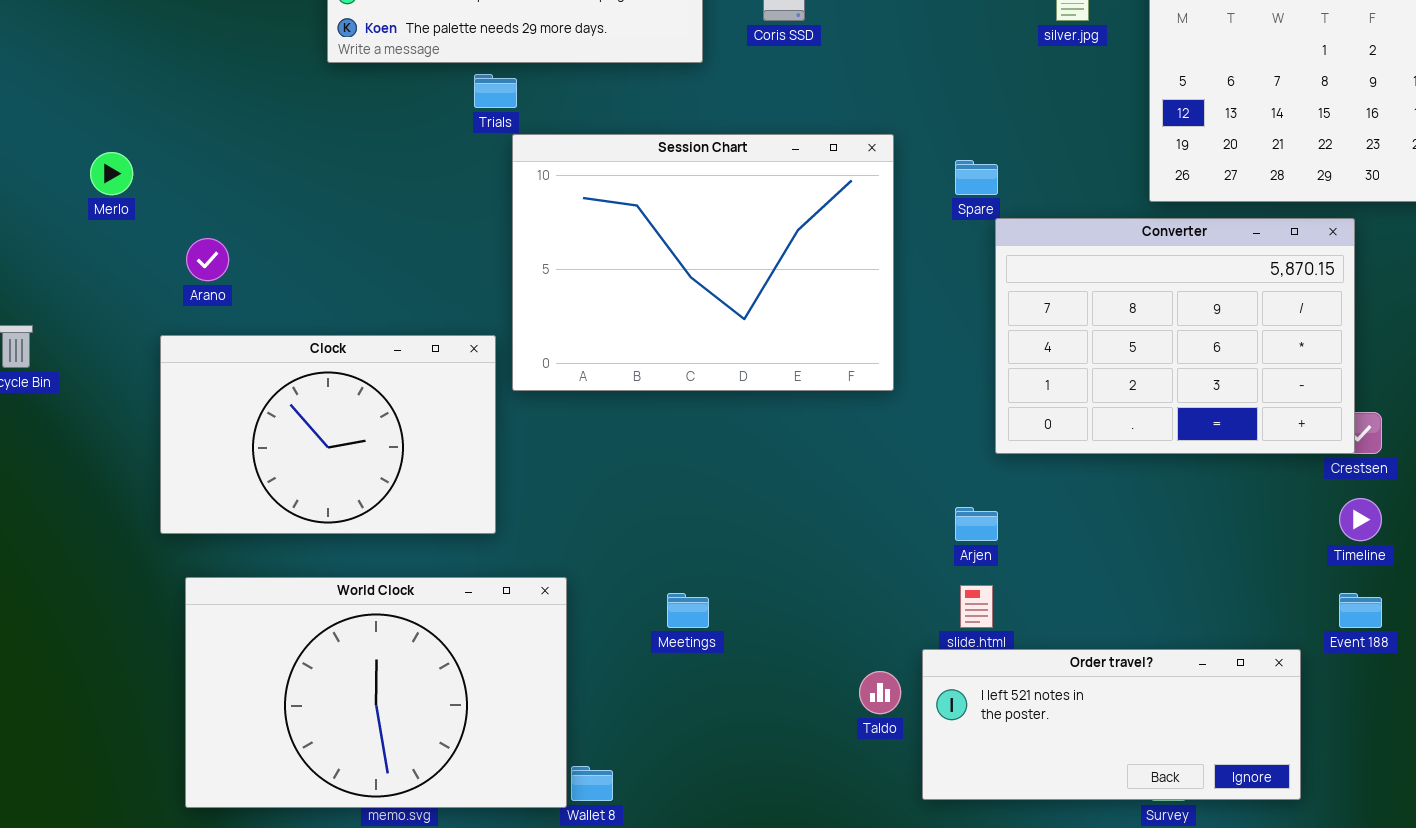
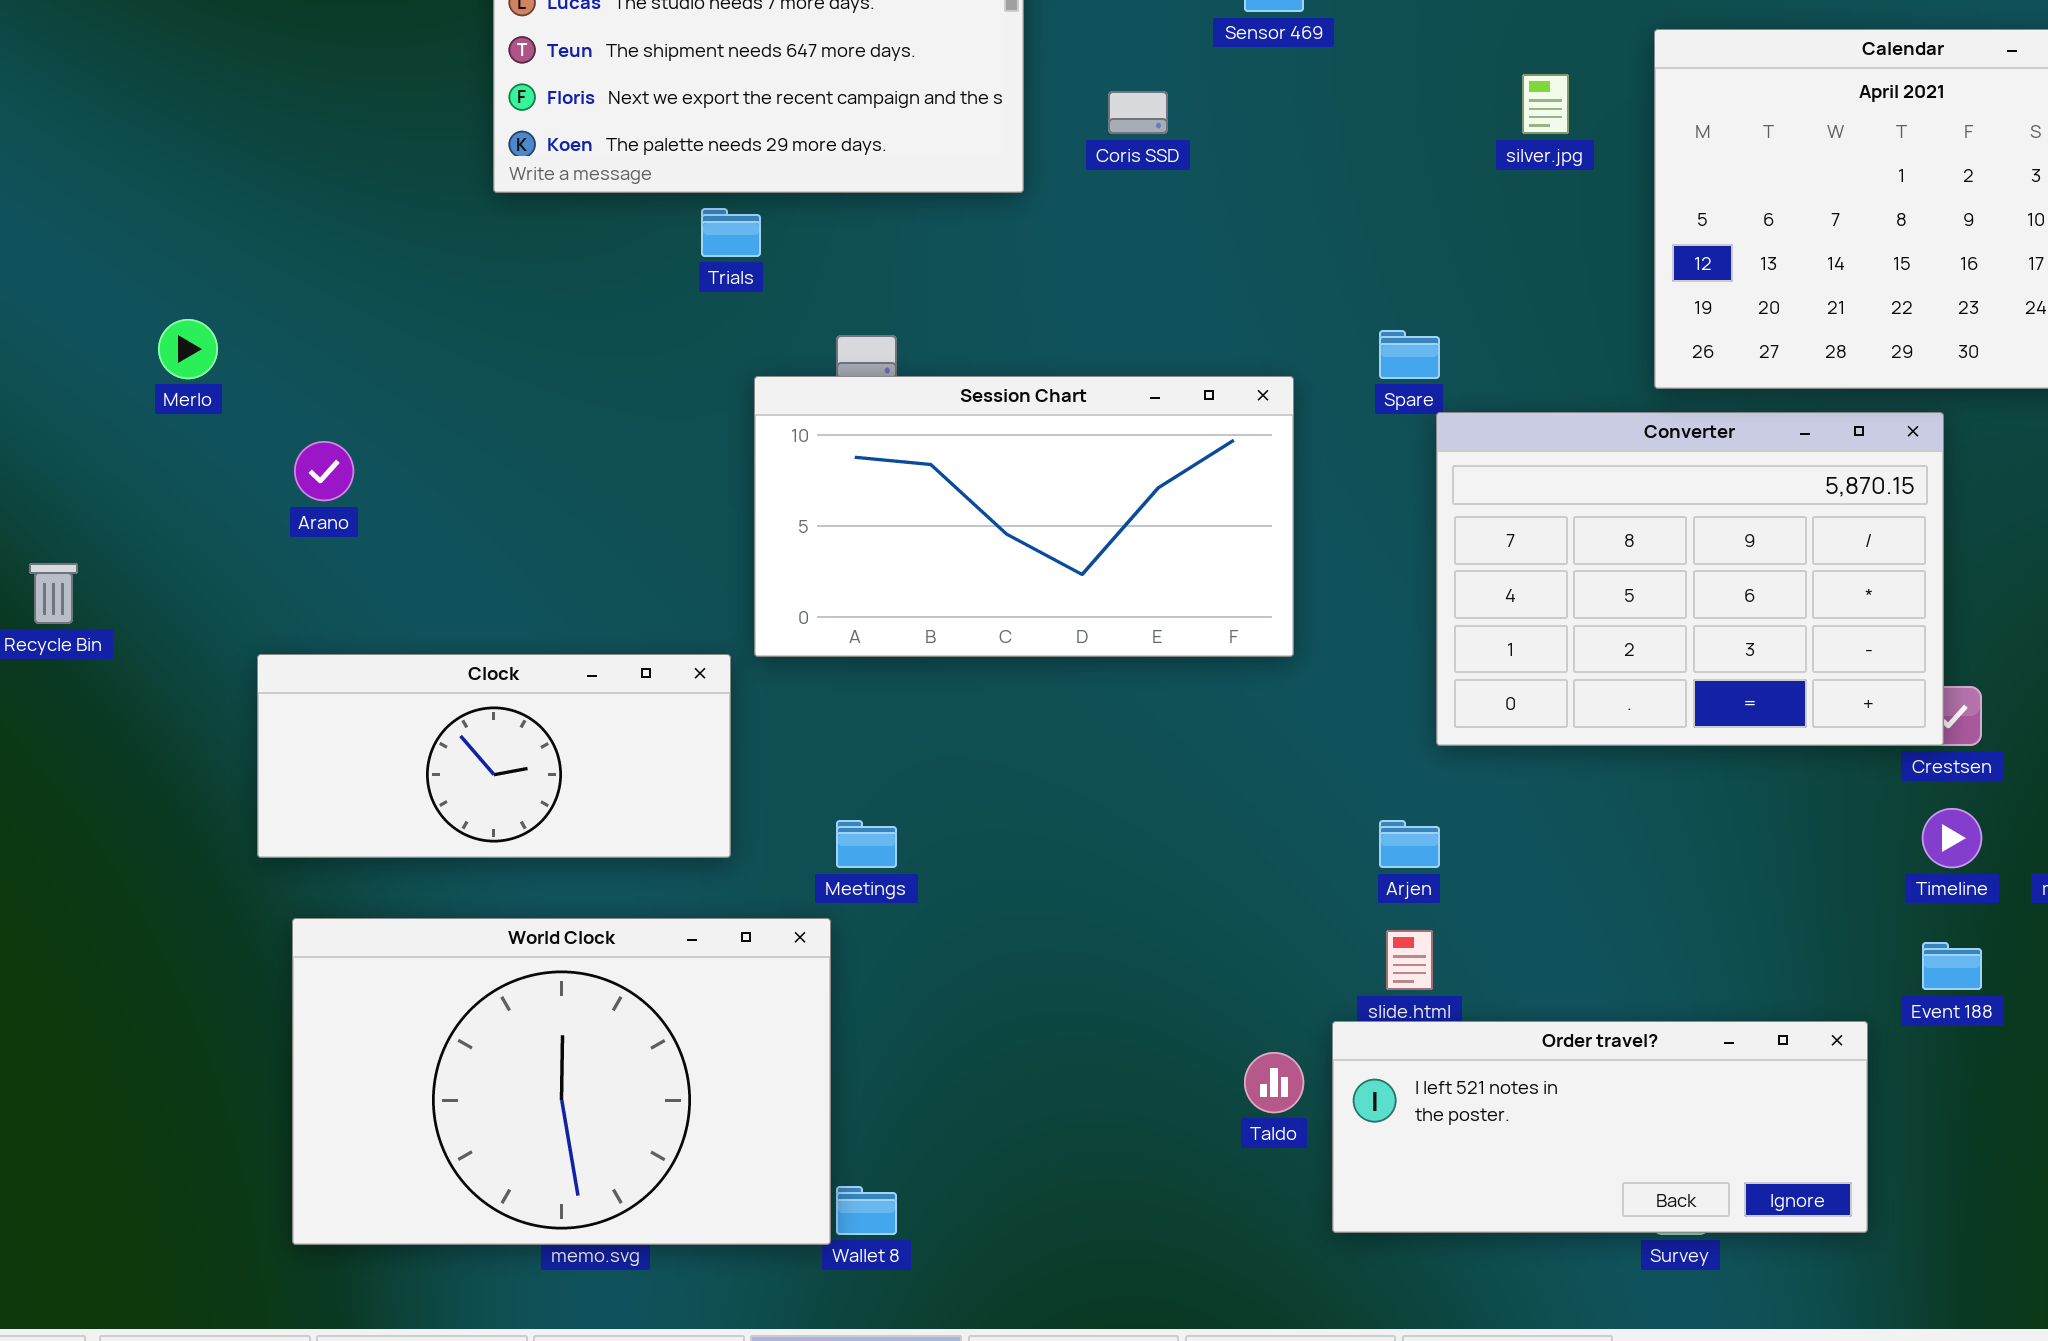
Session Chart: [512,134,894,391] -> [754,376,1294,657], resized
Clock: [160,335,496,534] -> [257,654,731,858], resized
Meetings: [667,593,709,628] -> [836,820,897,868], moved

